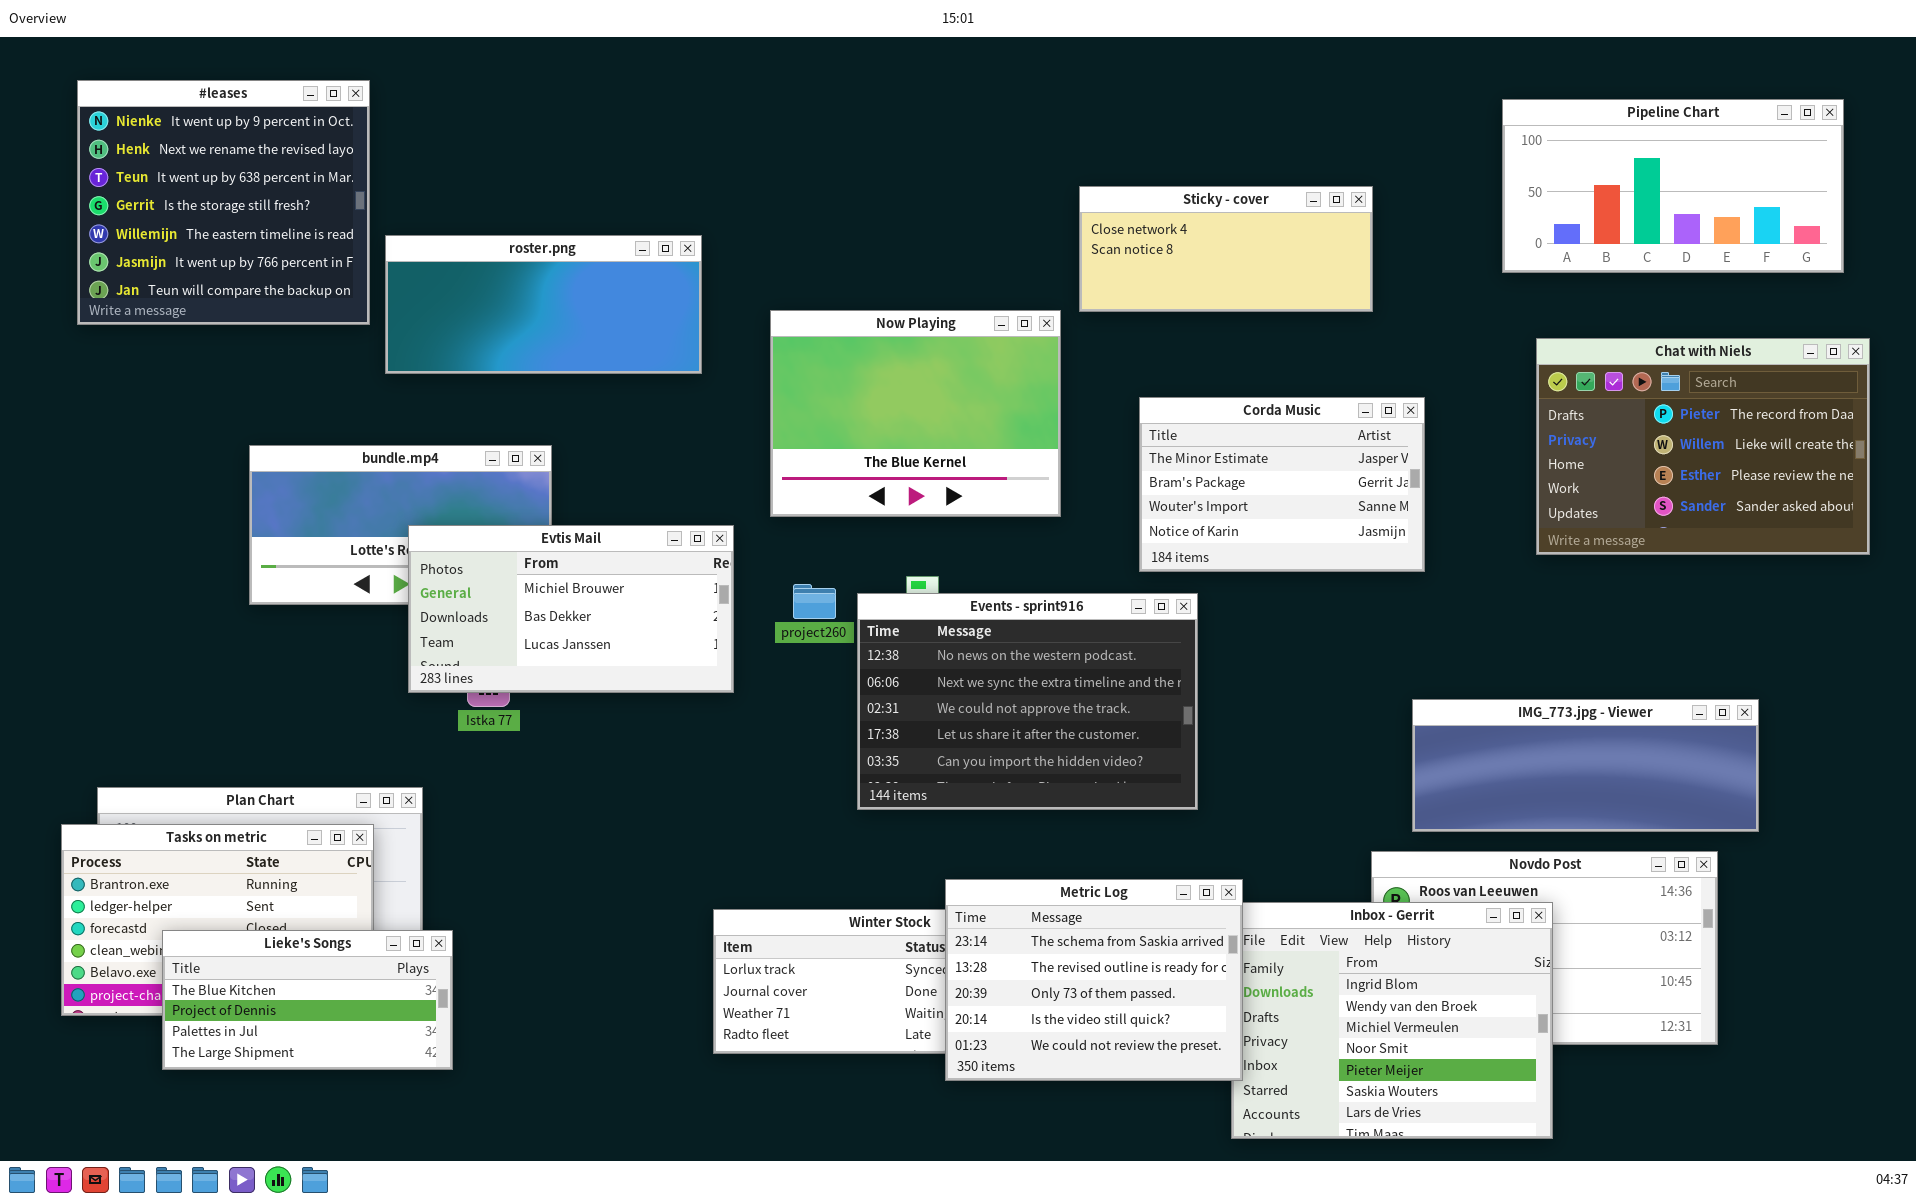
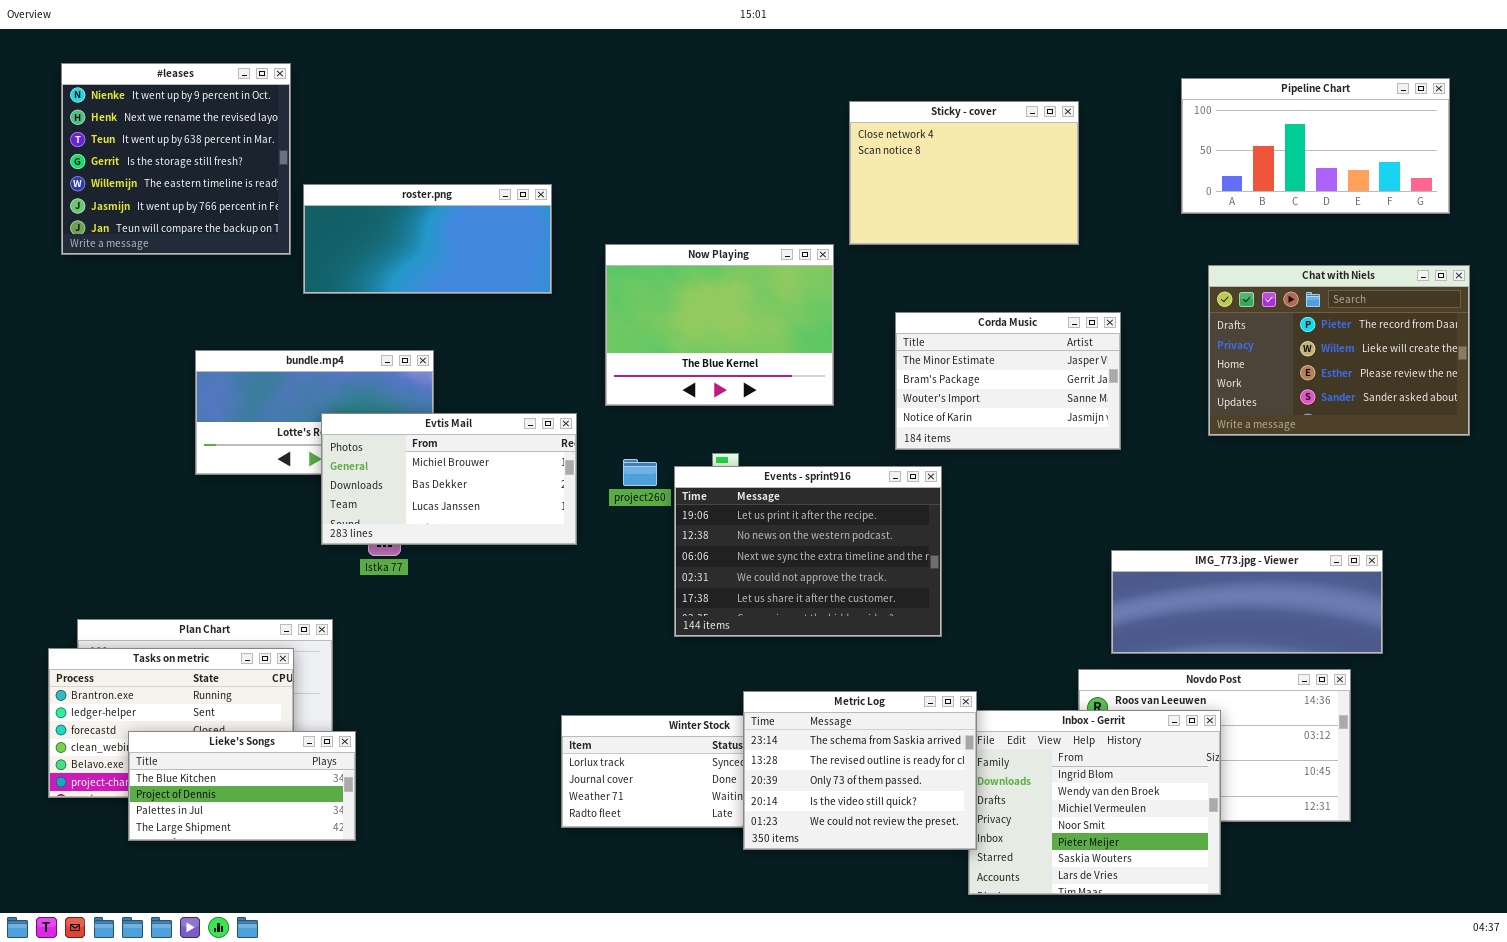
Sticky - cover: [1079,186,1373,312] -> [849,101,1079,245], resized
Events - sprint916: [857,593,1198,810] -> [674,466,942,637], scrolled up 1 row

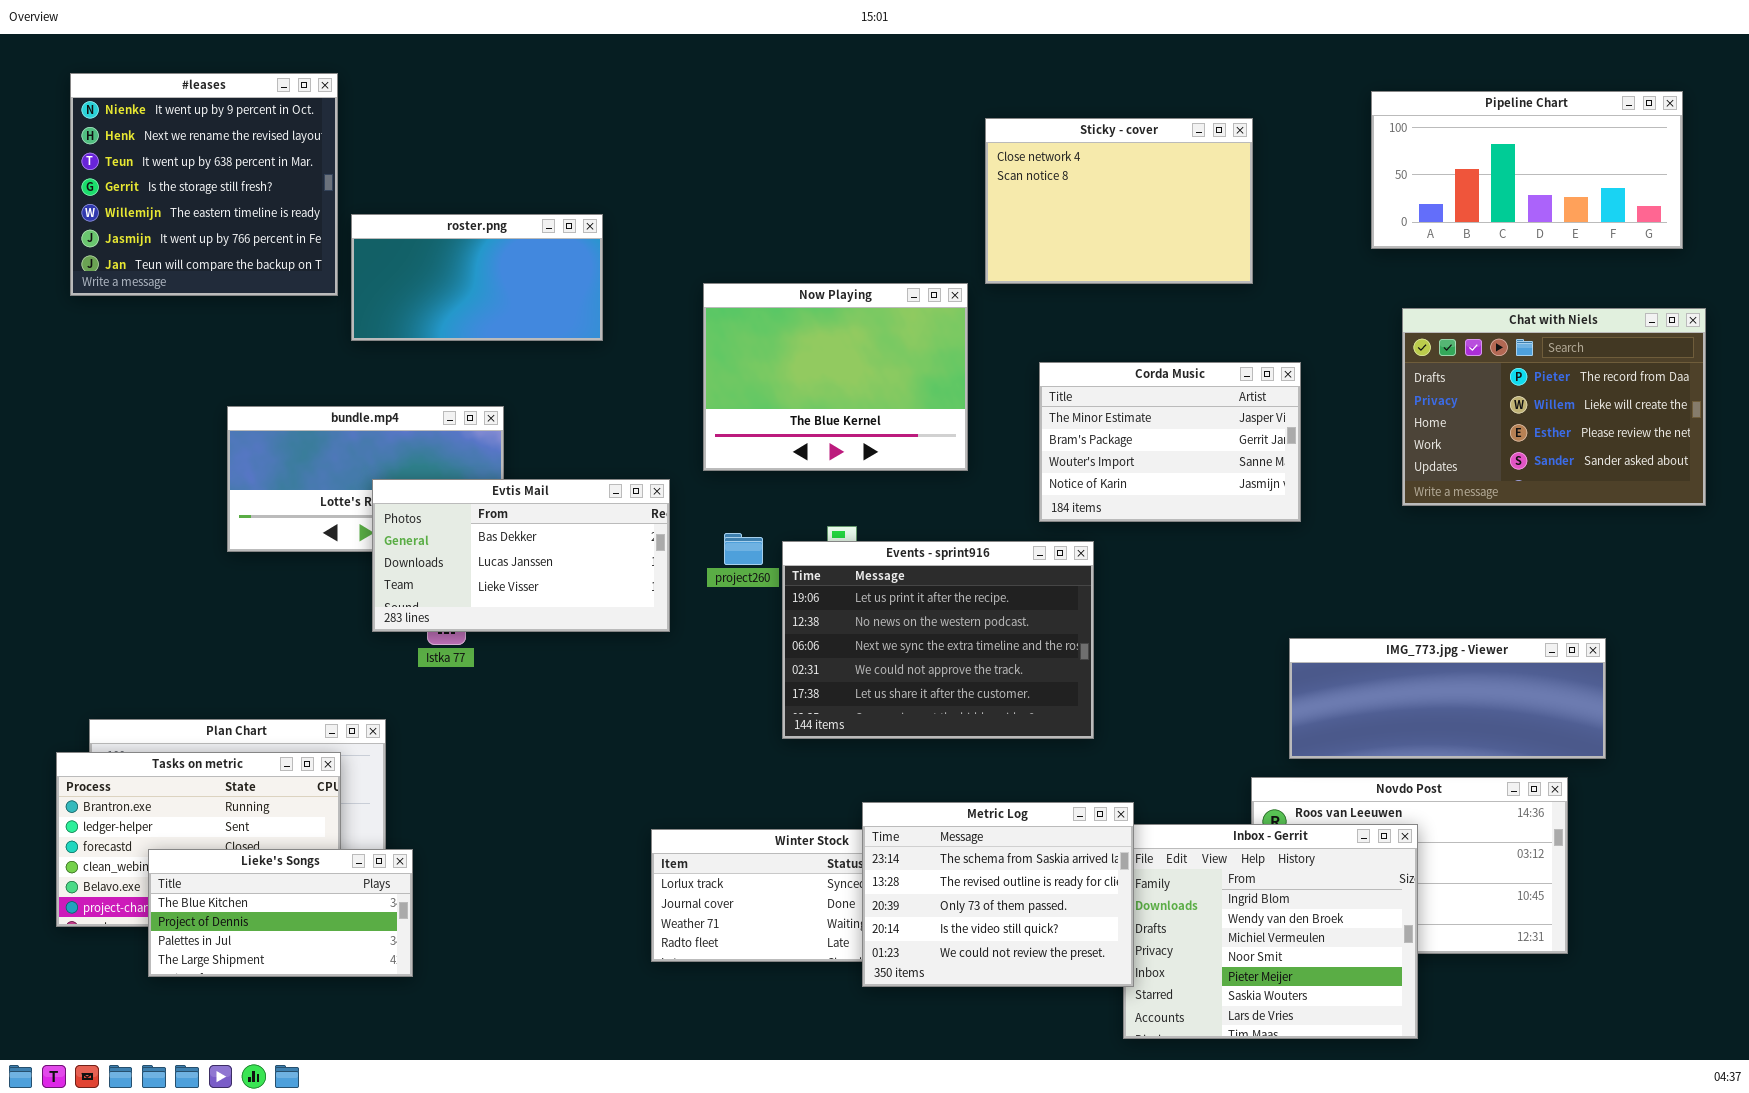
roster.png: [303,184,552,294] -> [351,214,603,341], resized
Evtis Mail: [321,413,577,545] -> [372,479,670,632], scrolled down 1 row

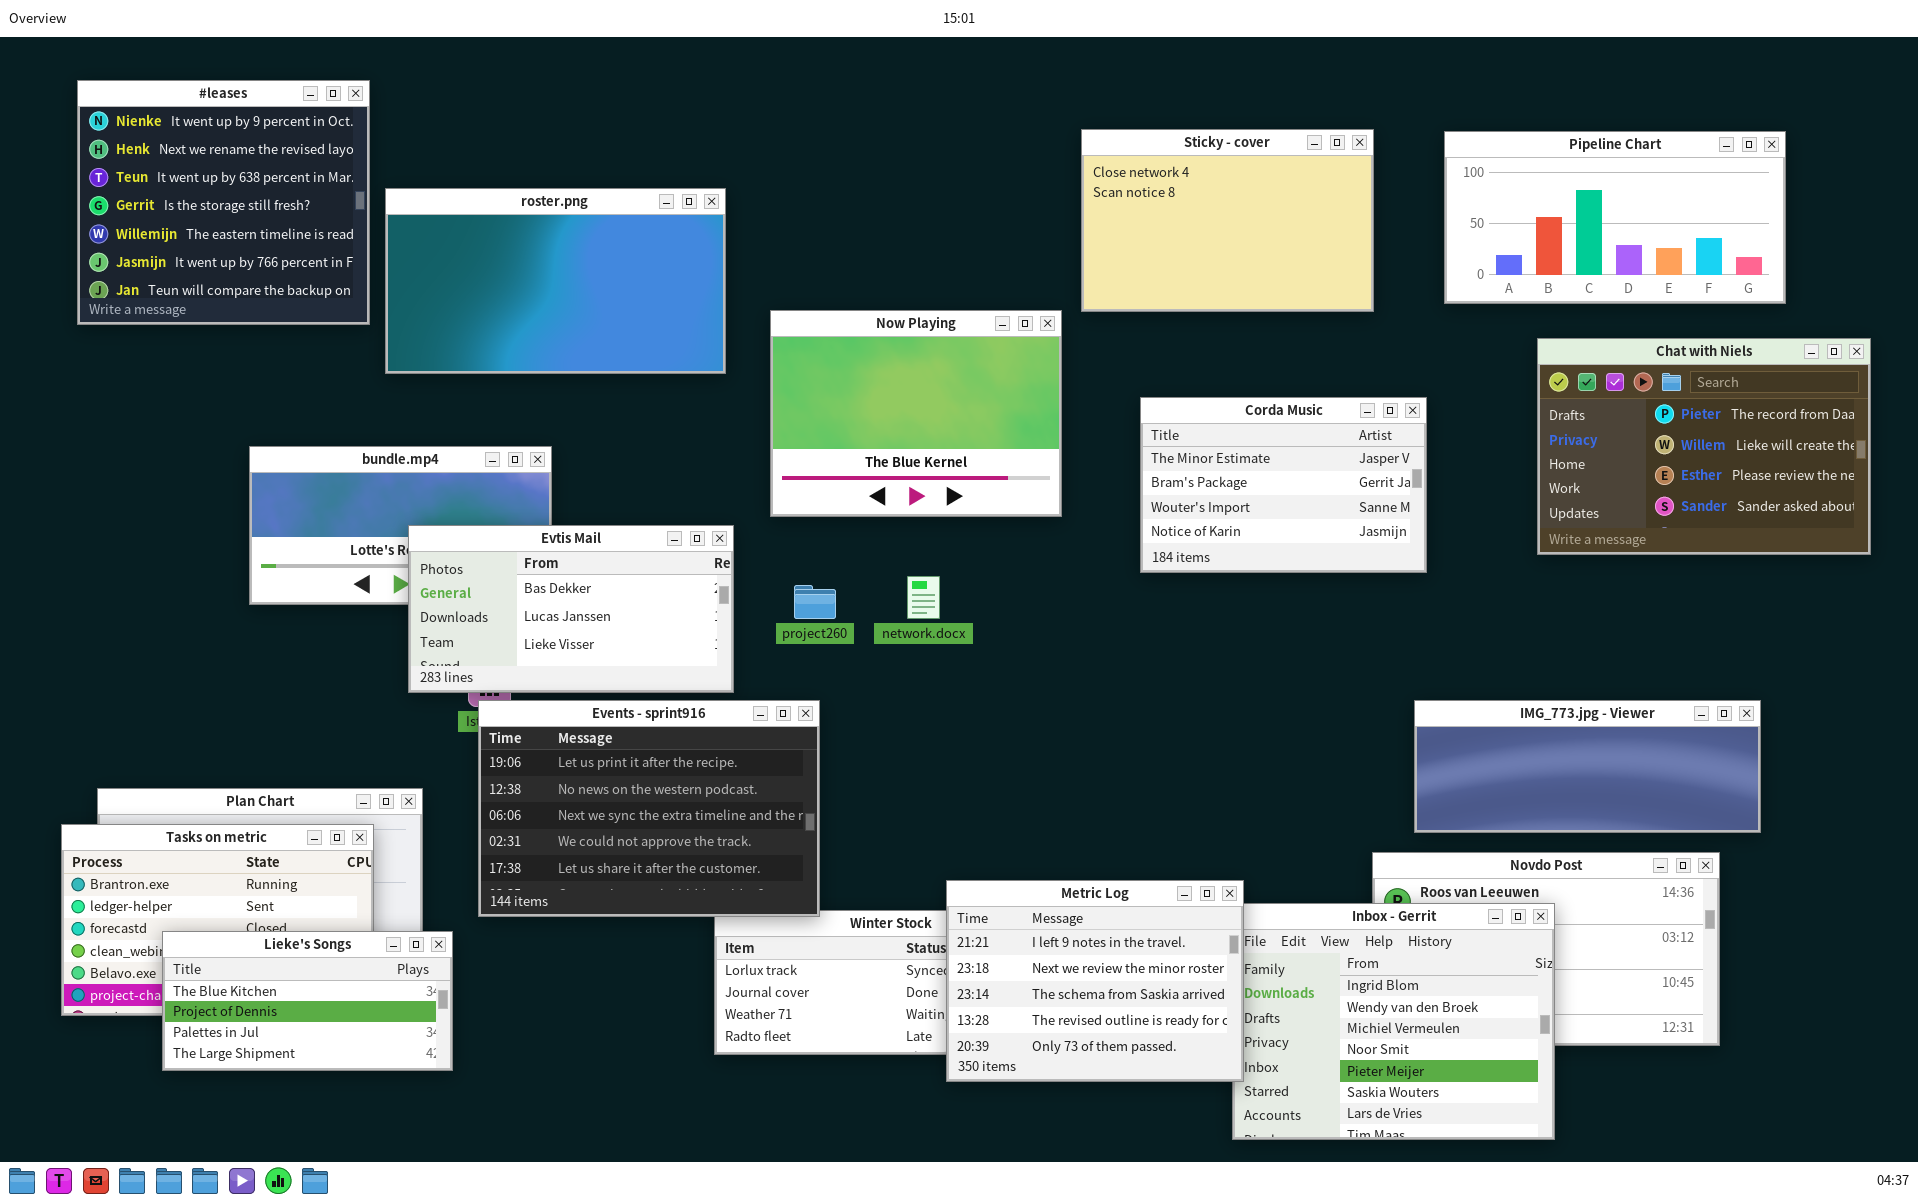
Pipeline Chart: [1371,91,1683,249] -> [1444,131,1786,304], moved
roster.png: [351,214,603,341] -> [385,188,726,374], resized
Events - sprint916: [782,541,1094,739] -> [478,700,820,917], moved
Metric Log: [862,802,1134,987] -> [946,880,1244,1082], scrolled up 2 rows

